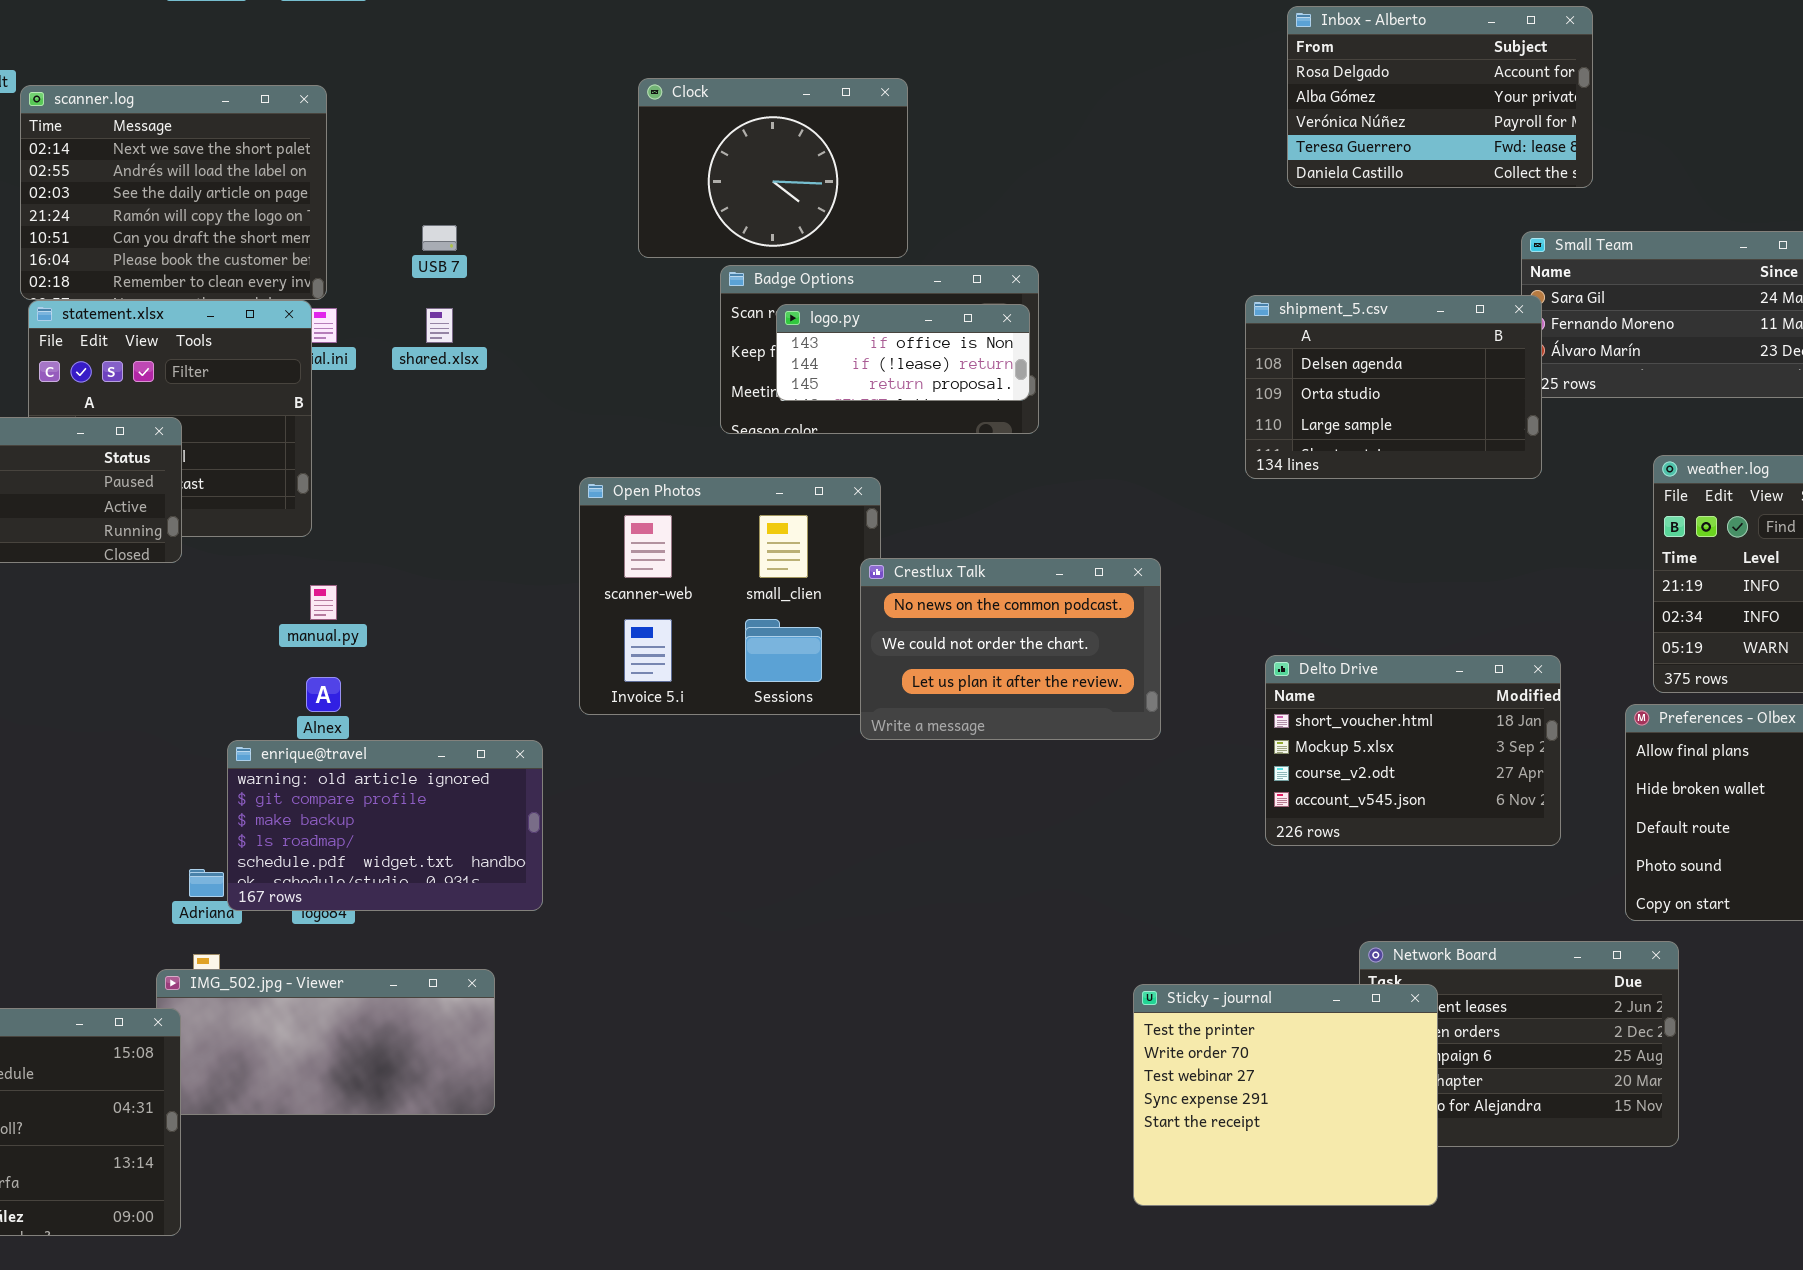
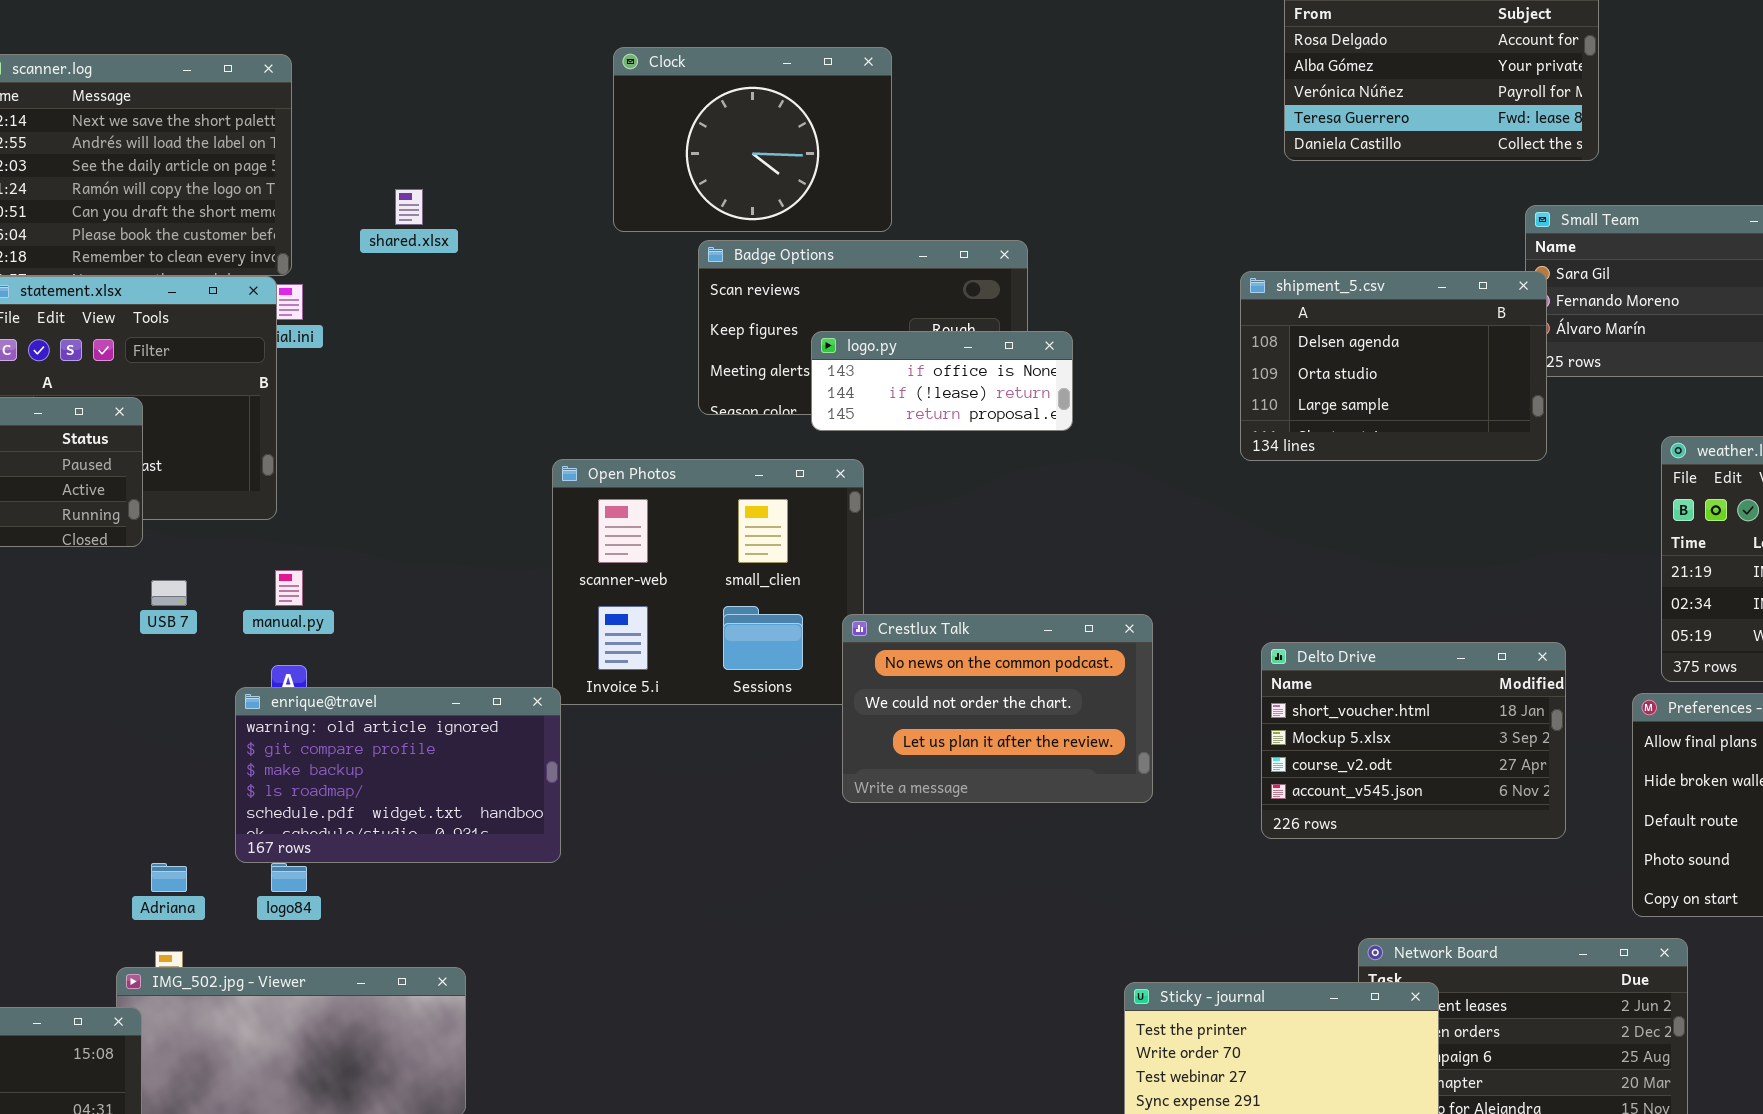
USB 7: [422,225,457,251] -> [151,580,187,606], moved
logo.py: [776,304,1030,401] -> [811,331,1073,431], moved
shared.xlsx: [426,308,453,343] -> [395,189,423,225], moved
Crestlux Talk: [860,558,1161,740] -> [842,614,1153,803], moved
enrique@travel: [227,740,543,911] -> [235,687,561,863], moved

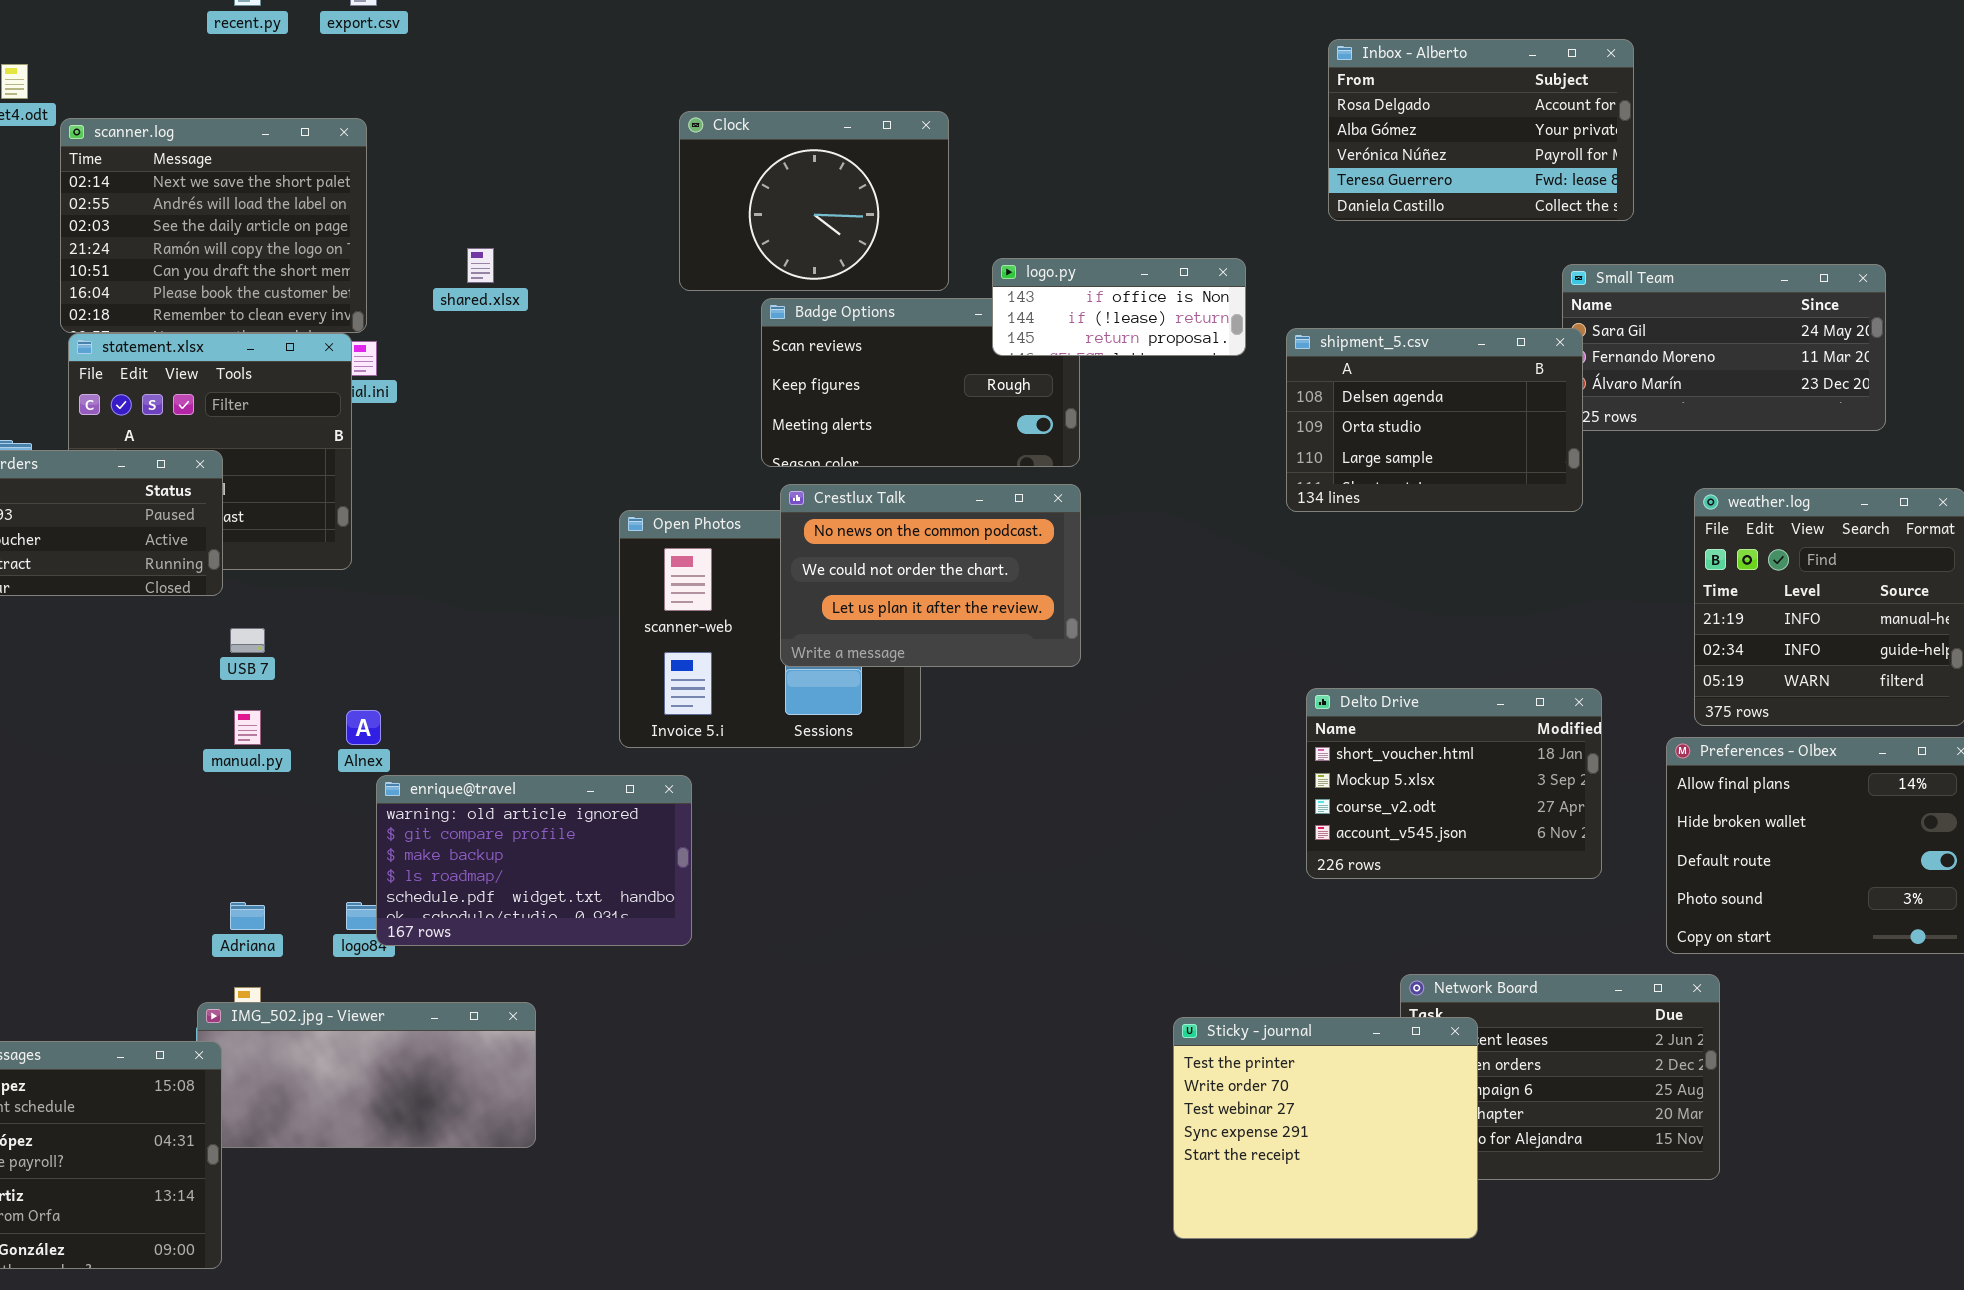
logo.py: [811,331,1073,431] -> [992,258,1246,356], moved
manual.py: [275,570,303,606] -> [234,710,261,745], moved
Crestlux Talk: [842,614,1153,803] -> [780,484,1081,667], moved
enrique@travel: [235,687,561,863] -> [376,775,692,946], moved

